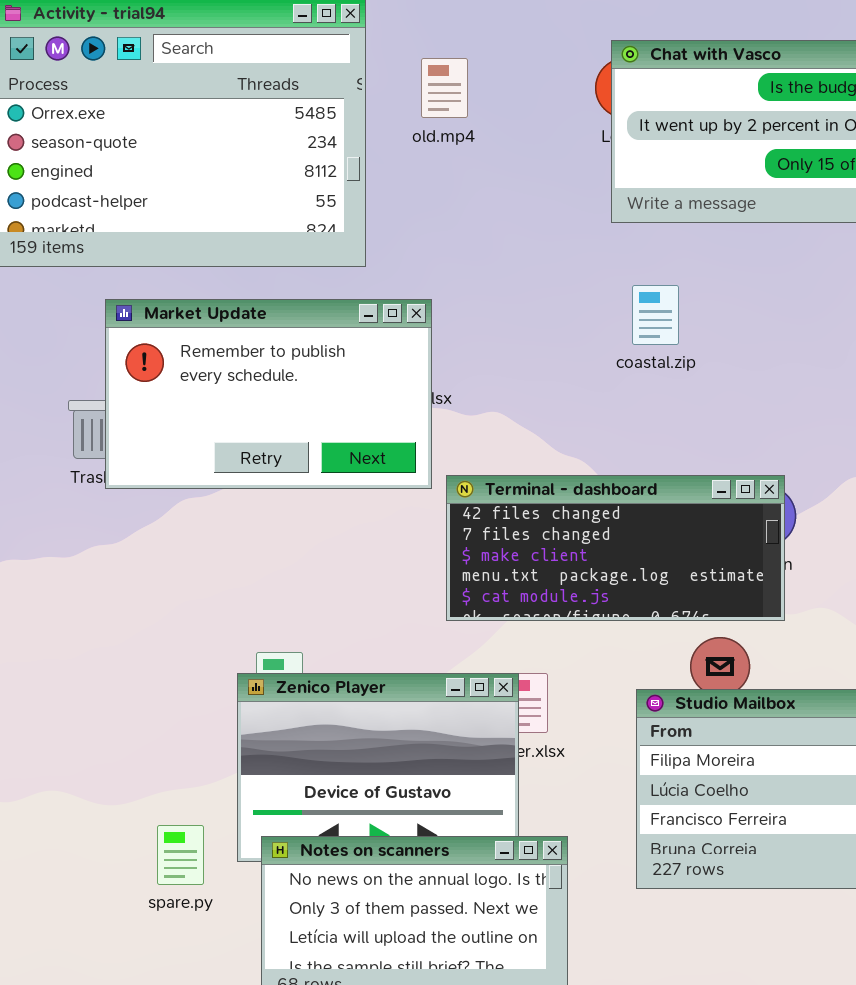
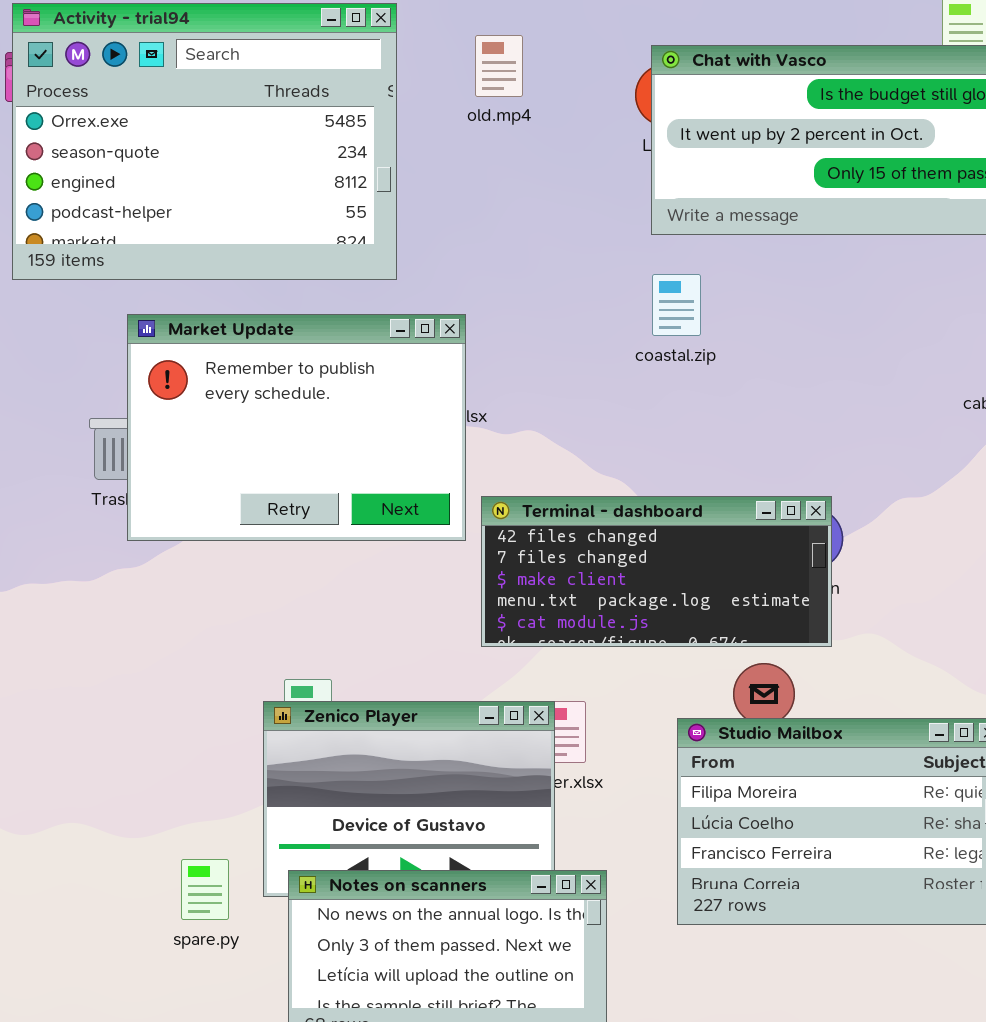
old.mp4: [421,58,468,118] -> [475,35,523,97], moved
coastal.zip: [632,285,679,345] -> [652,274,701,336], moved
Market Update: [105,299,432,489] -> [127,314,466,541], resized

